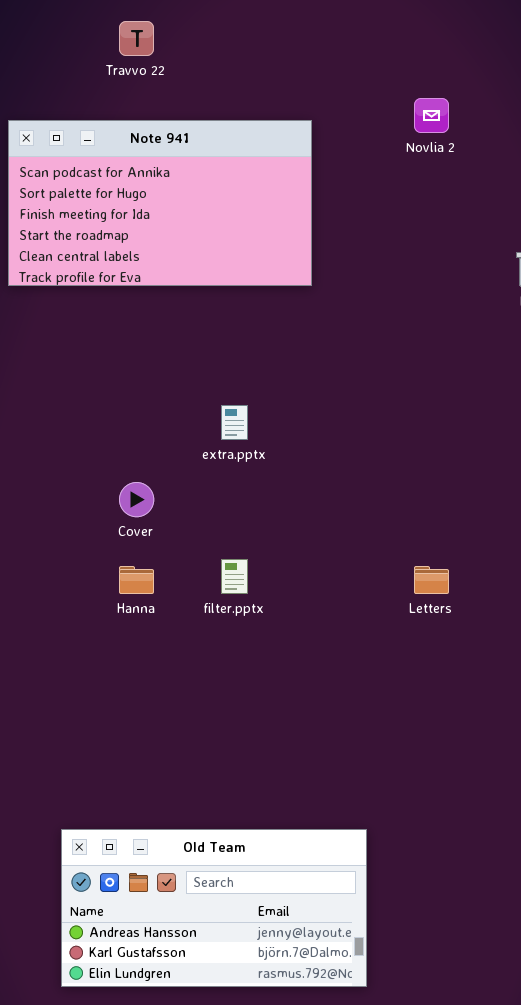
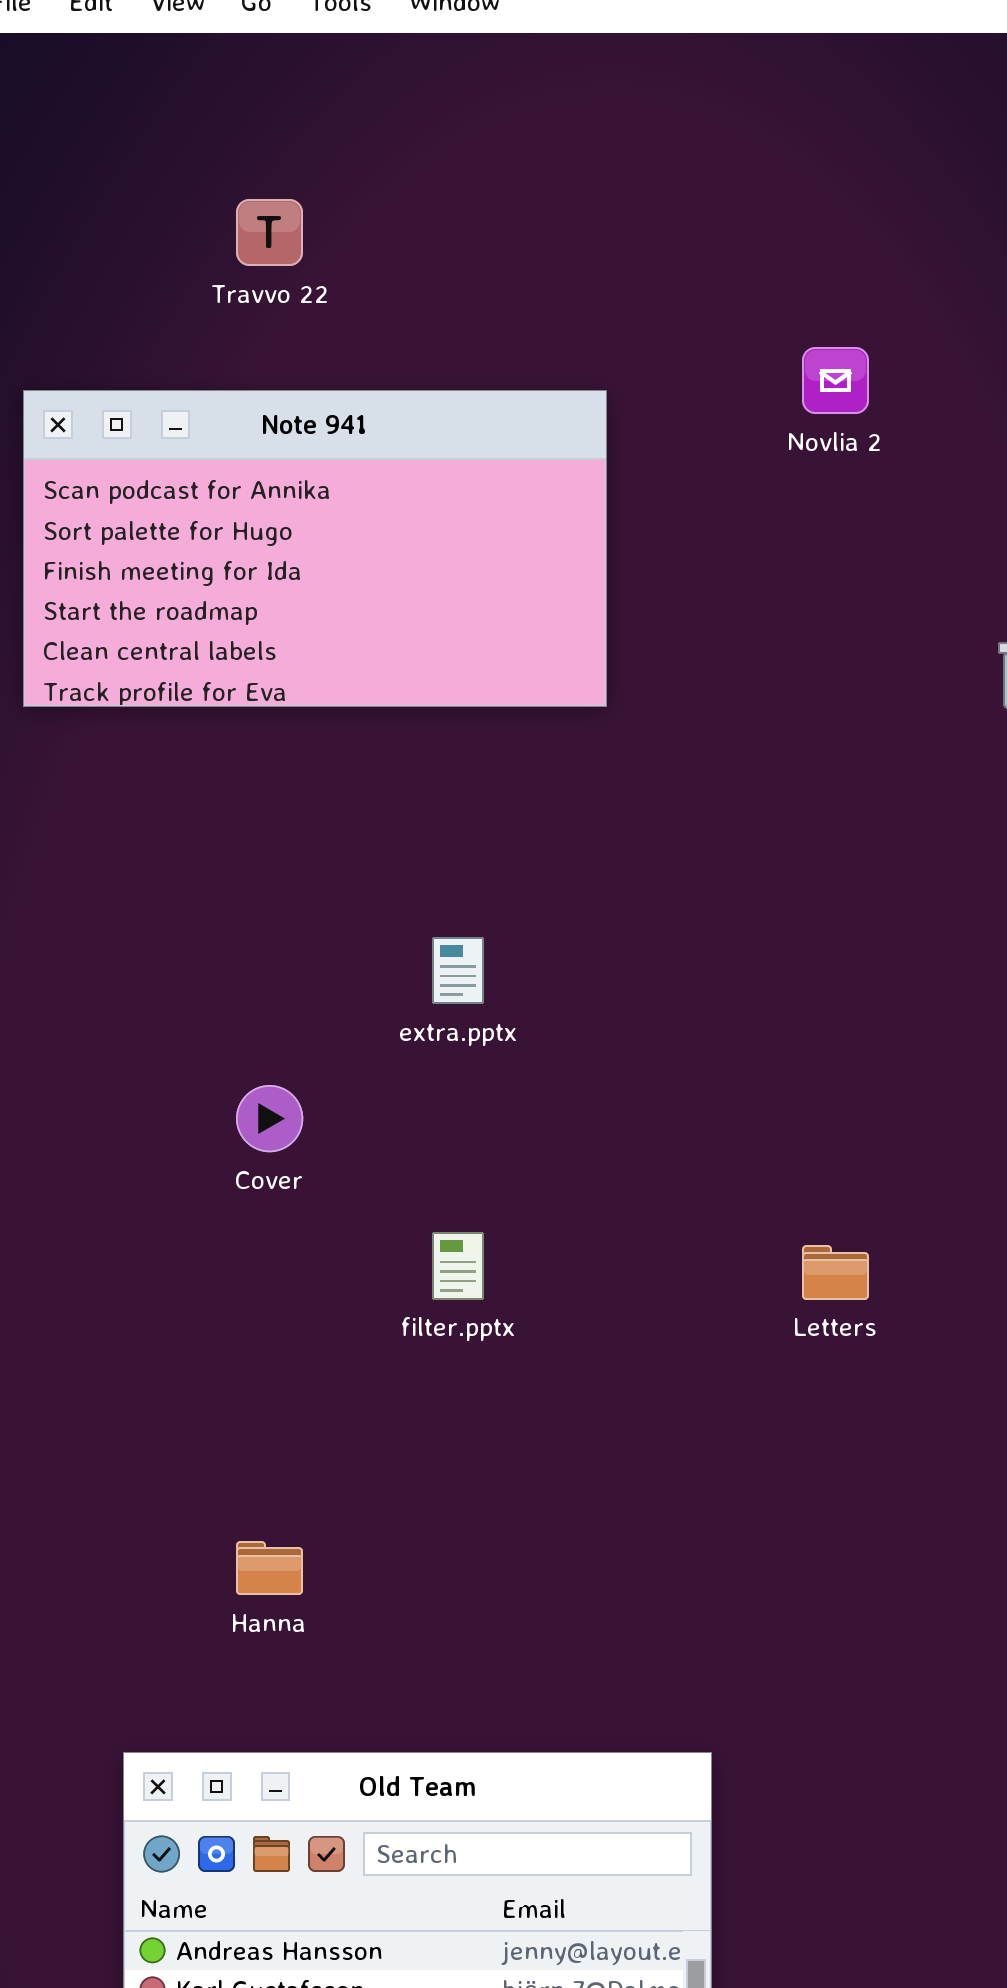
Hanna: [119,566,154,594] -> [236,1541,303,1595], moved

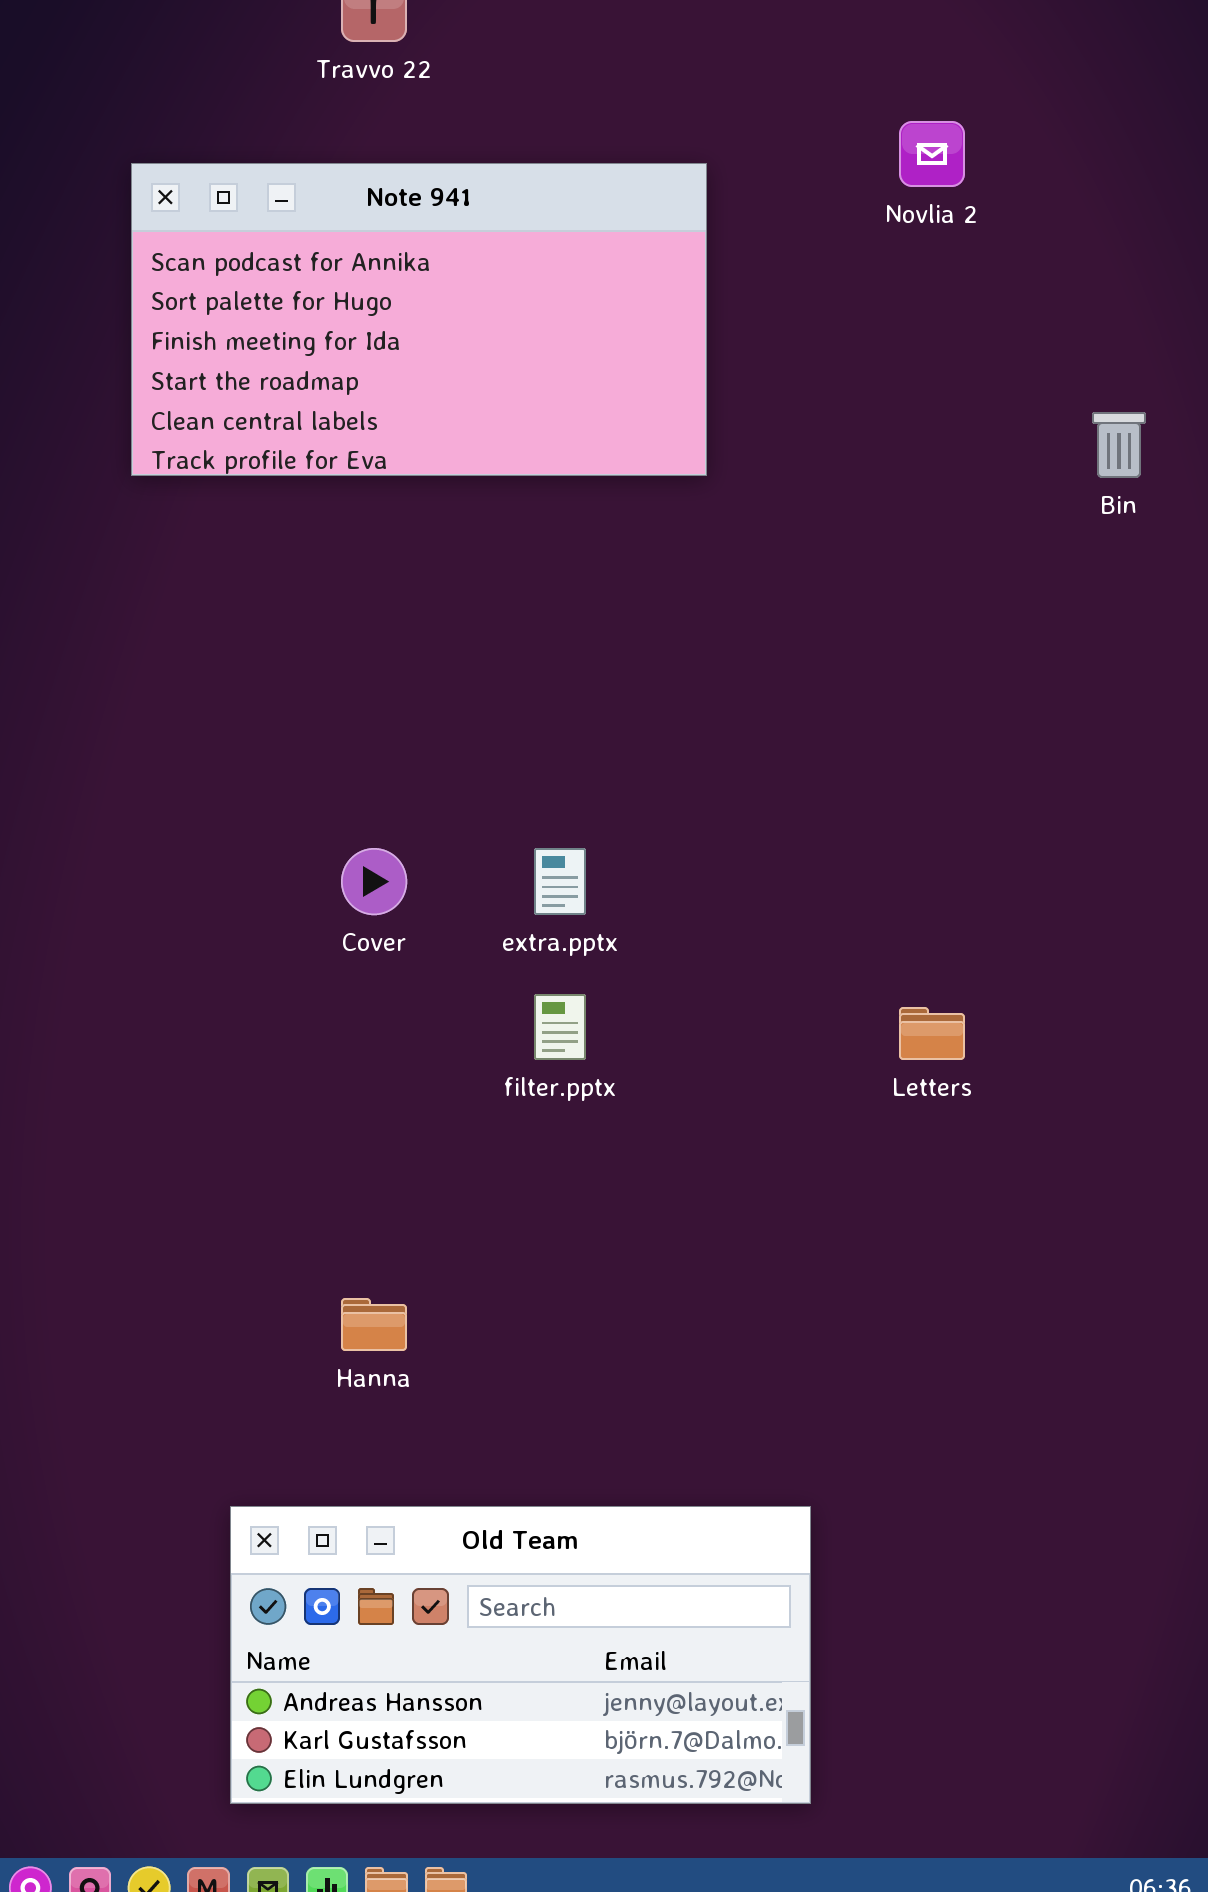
extra.pptx: [432,937,484,1004] -> [534,848,586,915], moved

